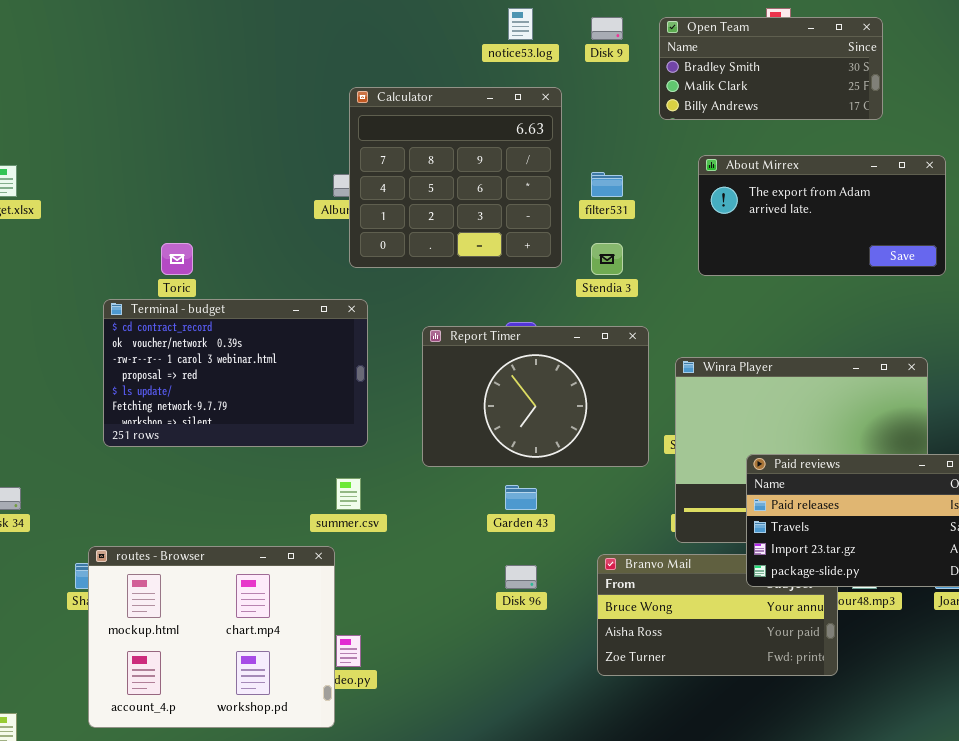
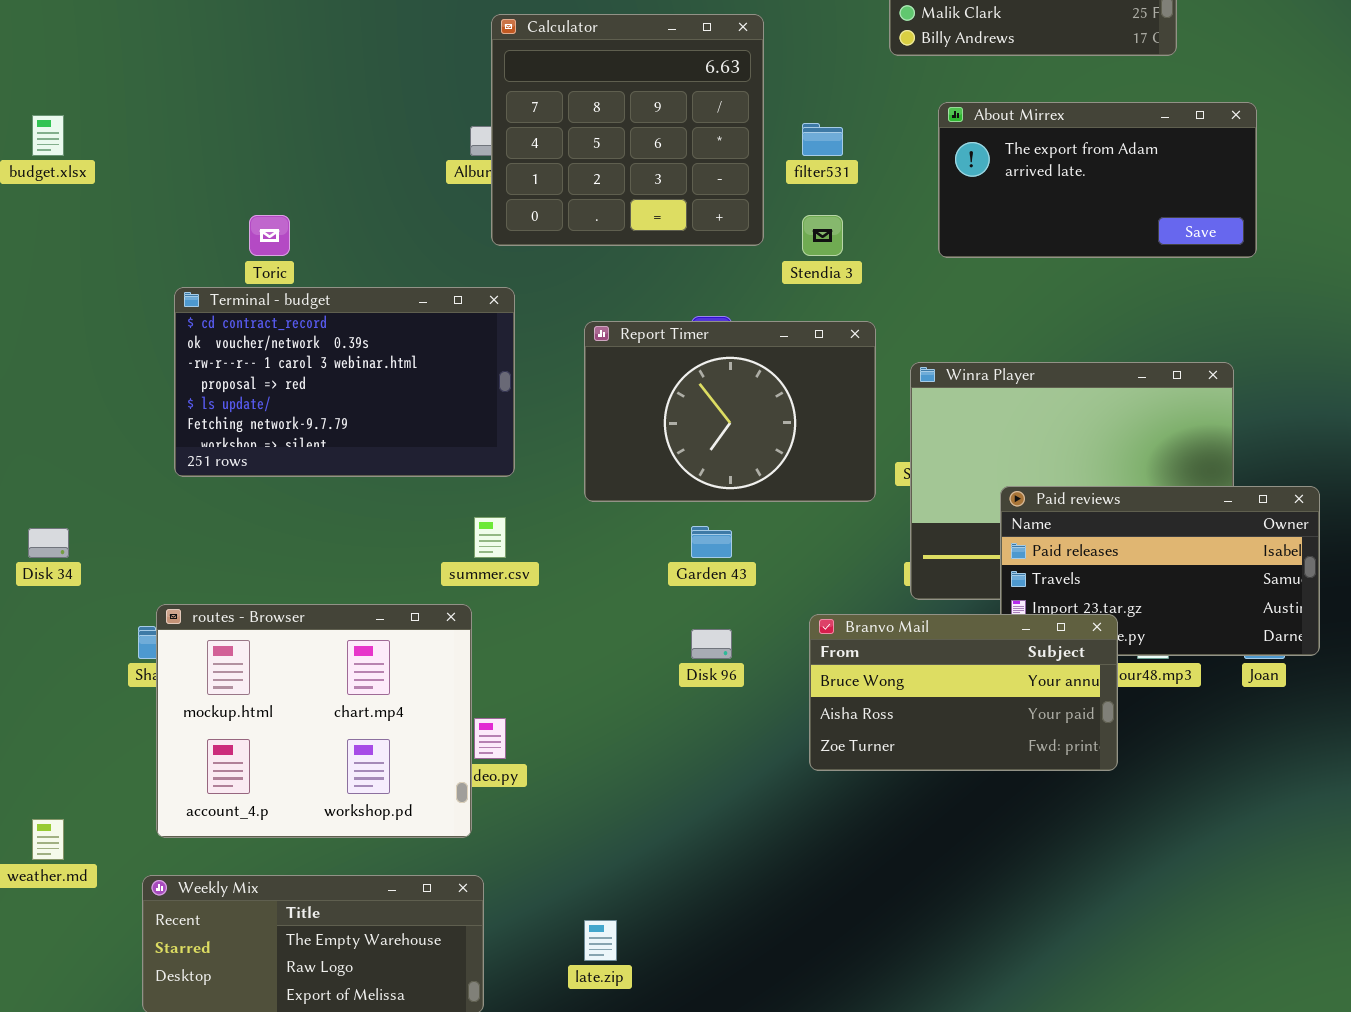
Branvo Mail: [597,554,838,676] -> [809,614,1118,771], raised

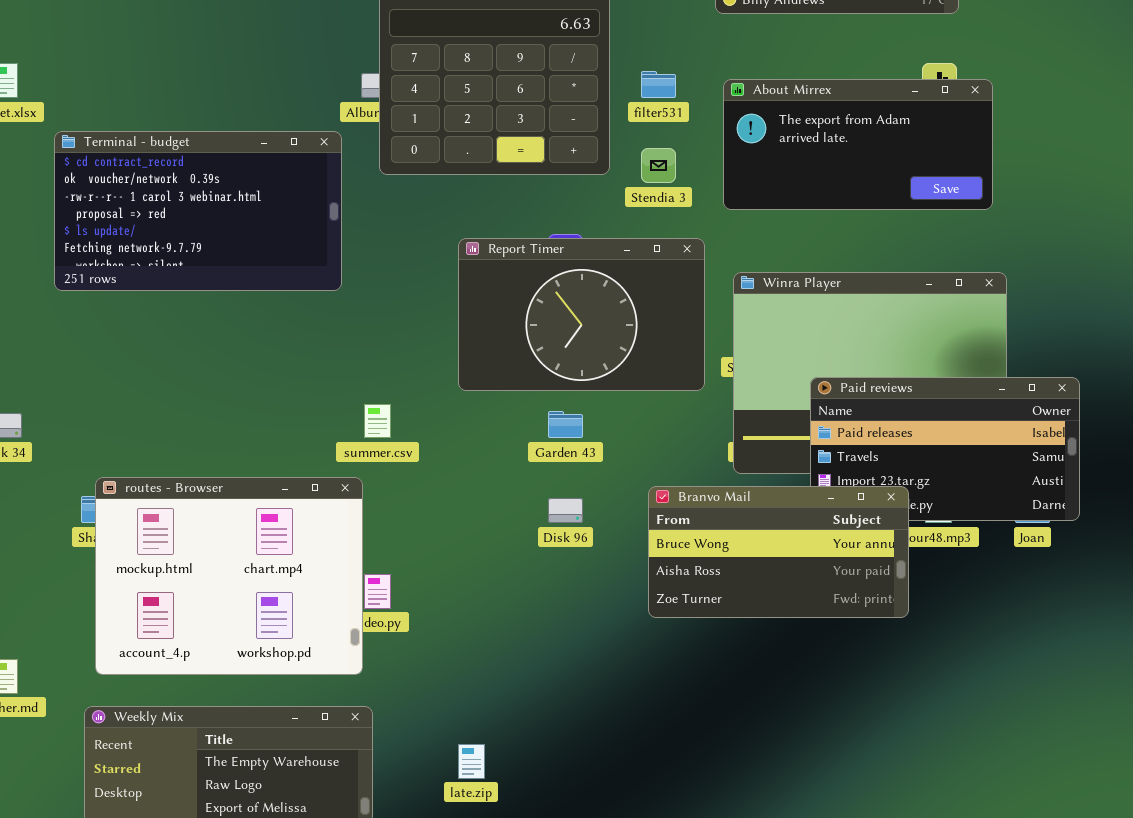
About Mirrex: [938,102,1257,258] -> [723,79,993,210], moved
Terminal - budget: [174,287,515,477] -> [54,131,342,291], moved

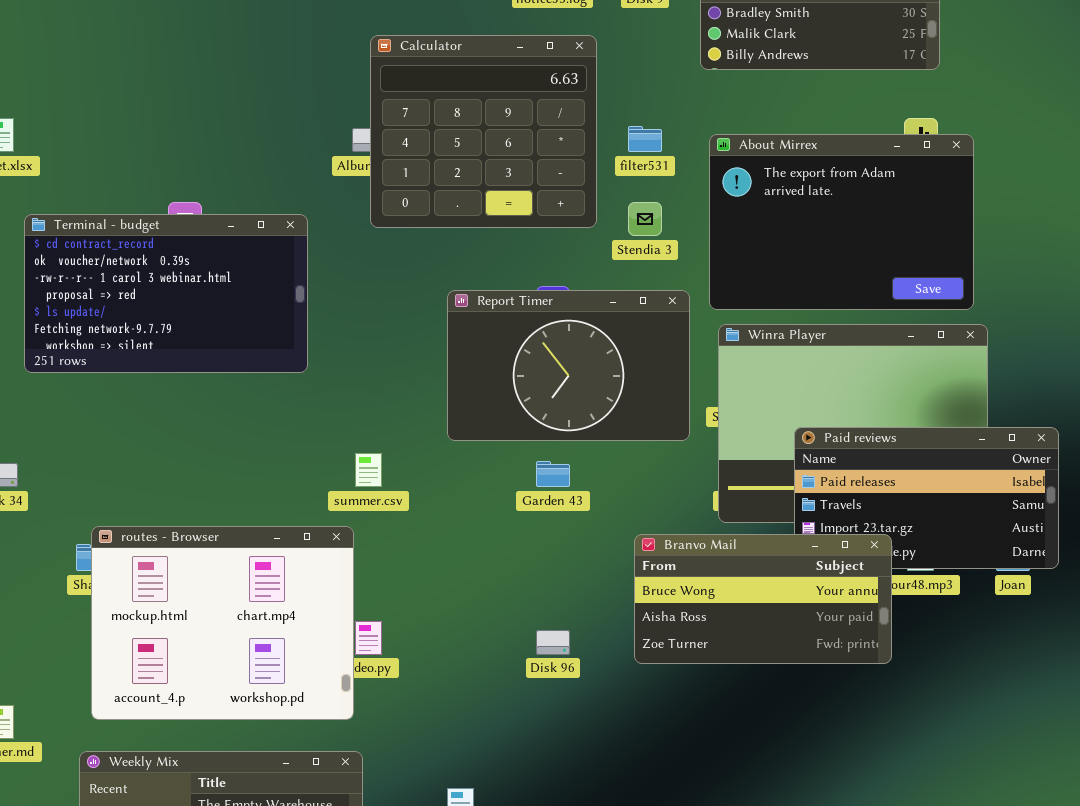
About Mirrex: [723,79,993,210] -> [709,134,974,310], resized
Terminal - budget: [54,131,342,291] -> [24,214,308,373], moved
Disk 96: [548,498,583,523] -> [536,630,570,655], moved

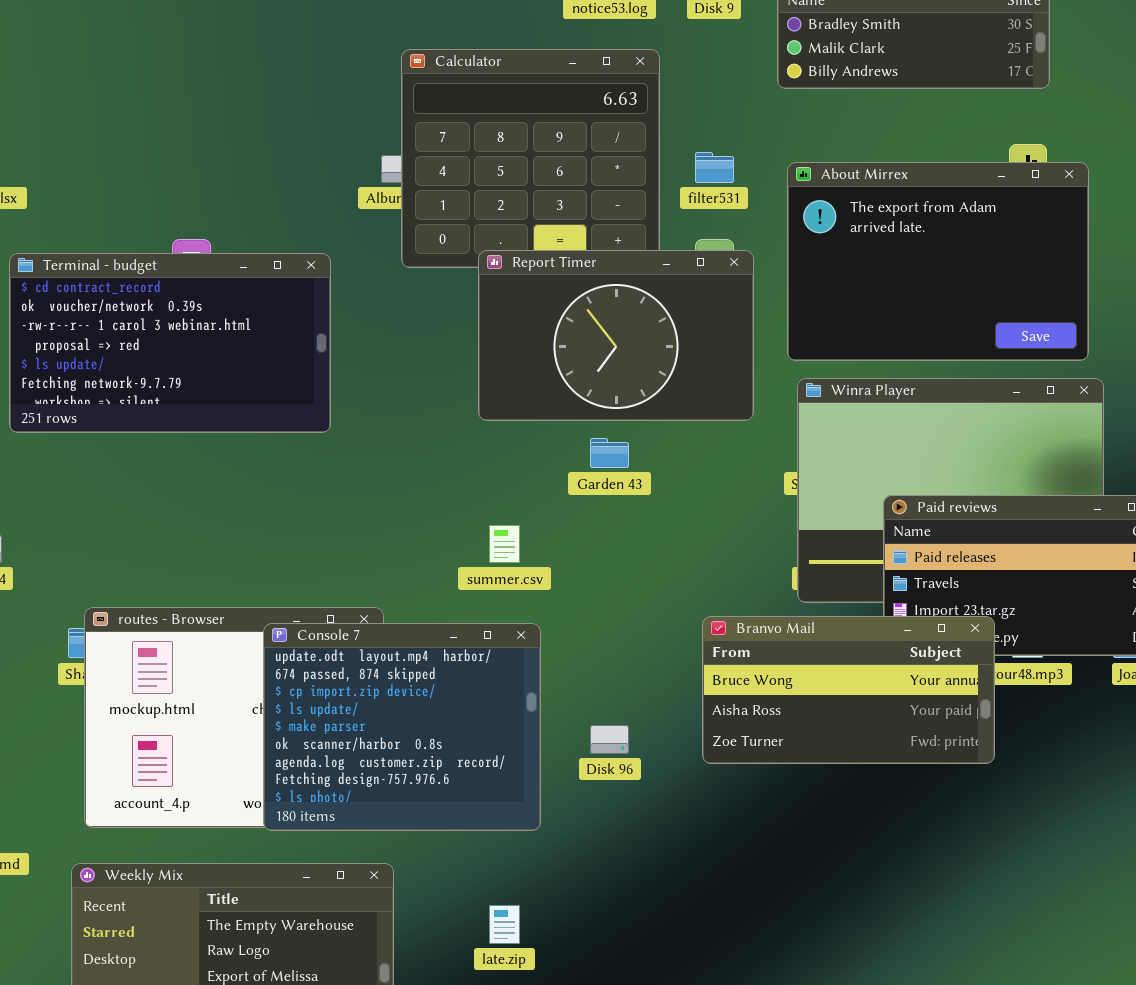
Report Timer: [447,290,690,441] -> [478,250,754,421], moved
summer.csv: [355,453,382,487] -> [489,525,520,563], moved
Garden 43: [536,461,570,487] -> [590,438,629,468], moved
Console 7: none -> [263,623,541,831], opened

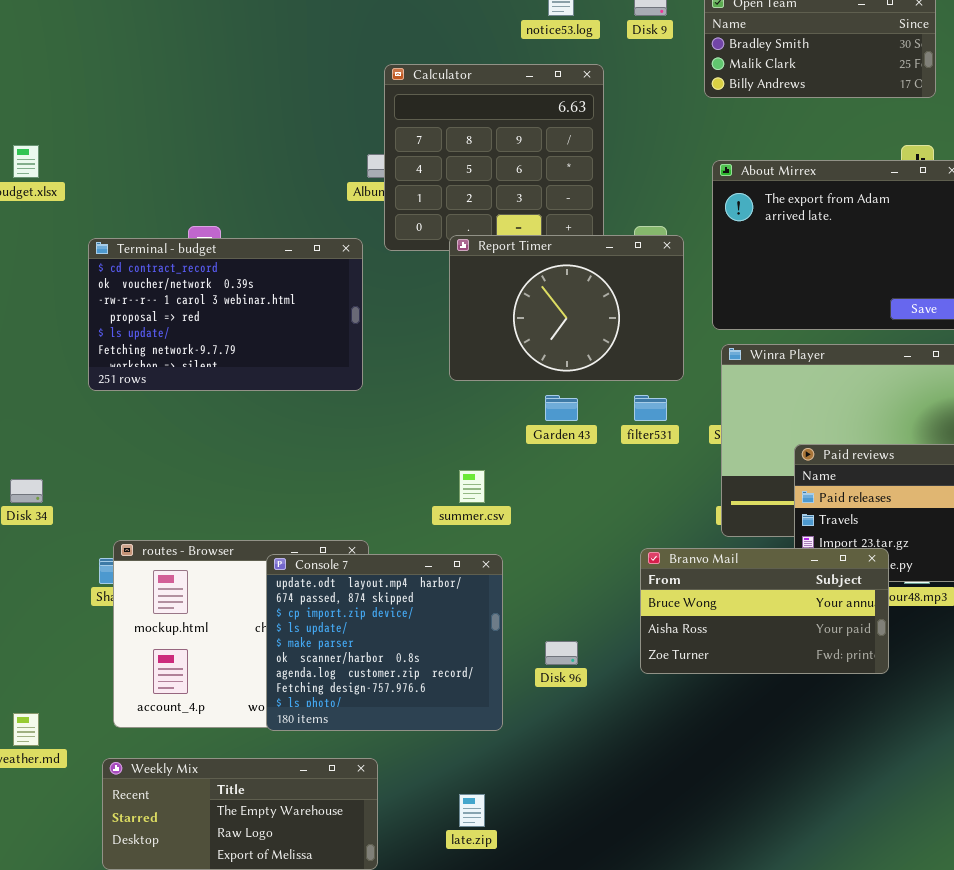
filter531: [695,152,734,183] -> [634,395,667,421], moved
Terminal - budget: [9,253,331,433] -> [88,238,363,391], moved

